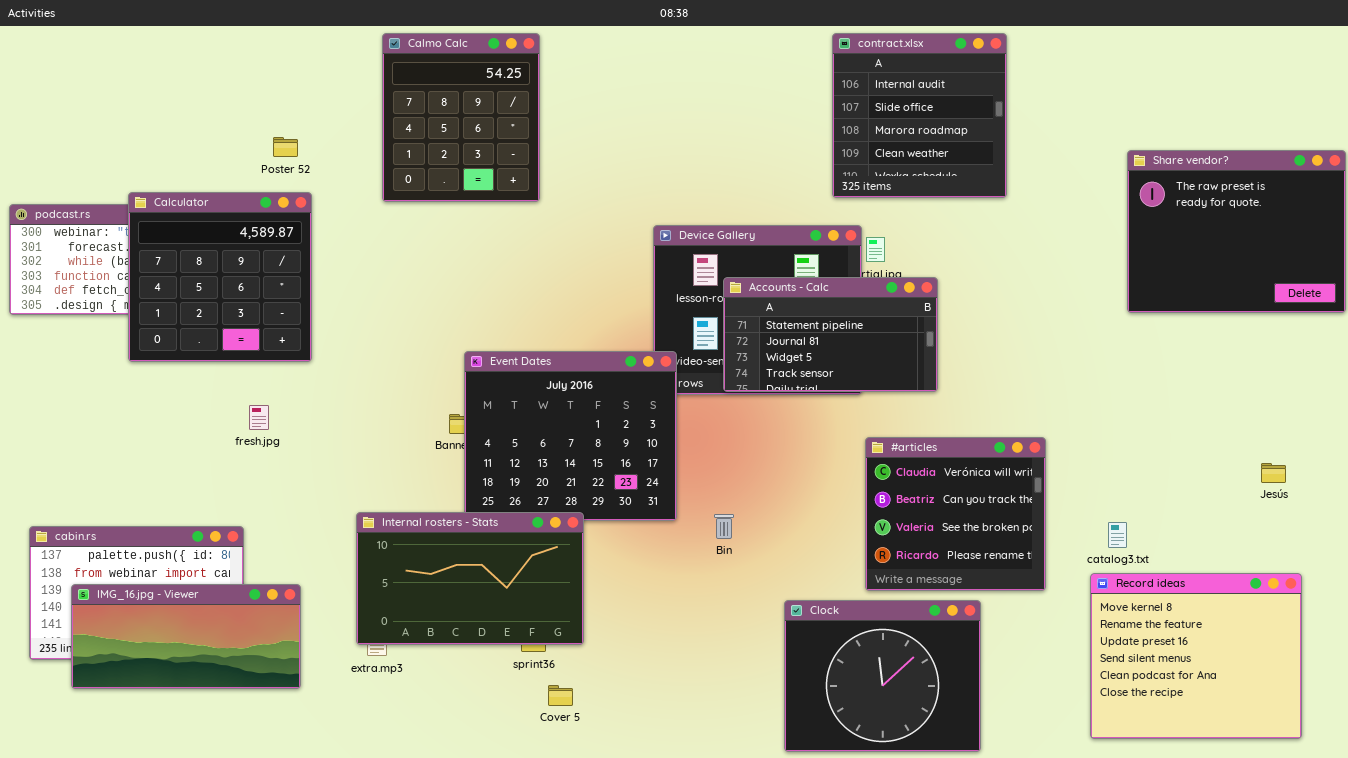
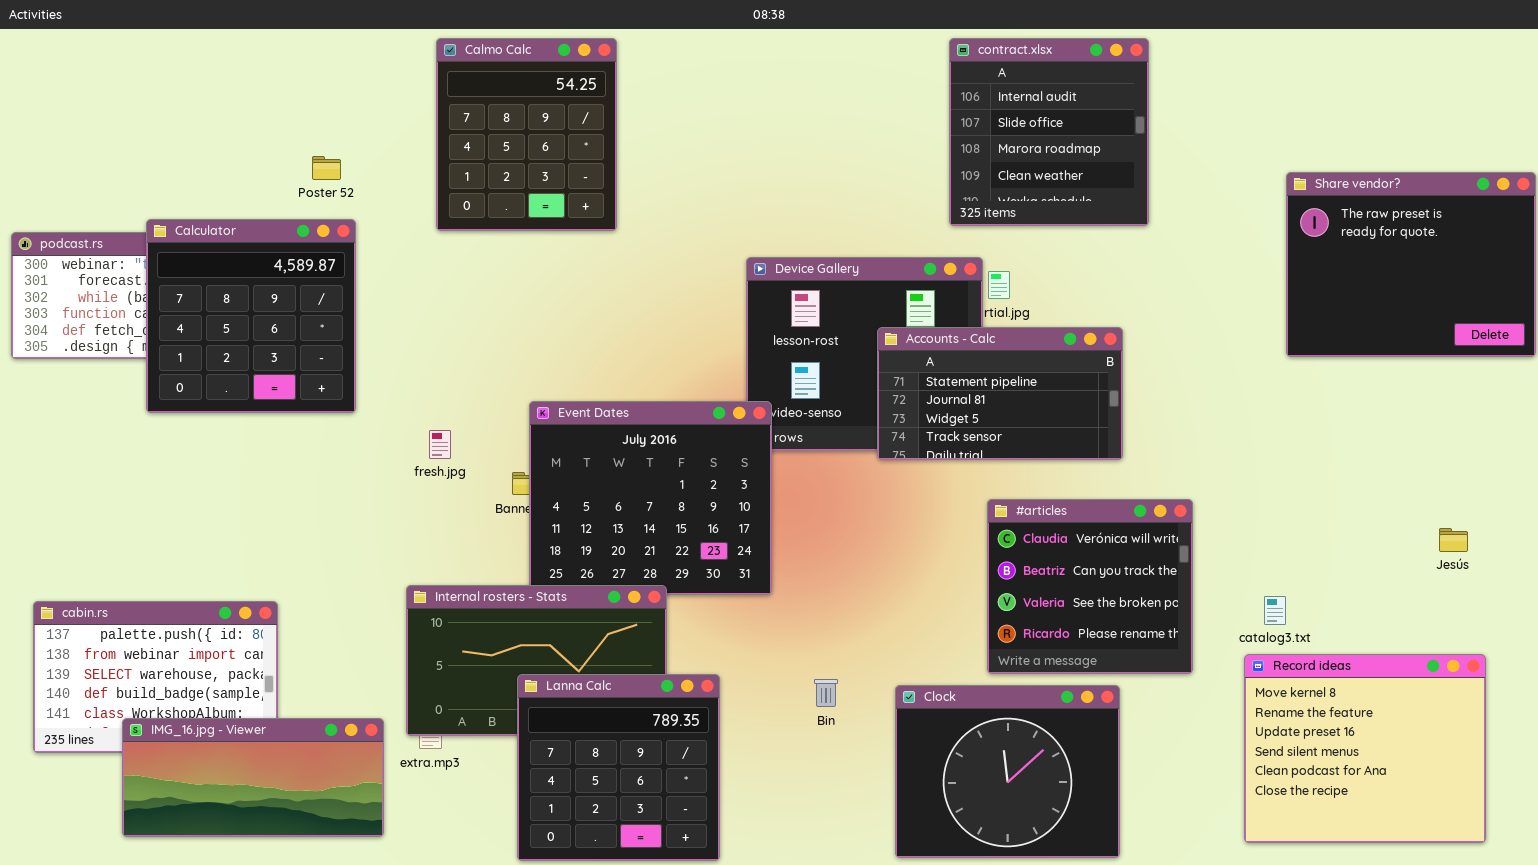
Accounts - Calc: [723,277,938,392] -> [877,327,1123,460], moved
fresh.jpg: [249,405,269,430] -> [429,430,451,459], moved
Bin: [714,514,734,539] -> [814,679,838,707], moved
IMG_16.jpg - Viewer: [71,584,301,689] -> [122,718,384,837], moved
Lanna Calc: none -> [517,674,720,861], opened

